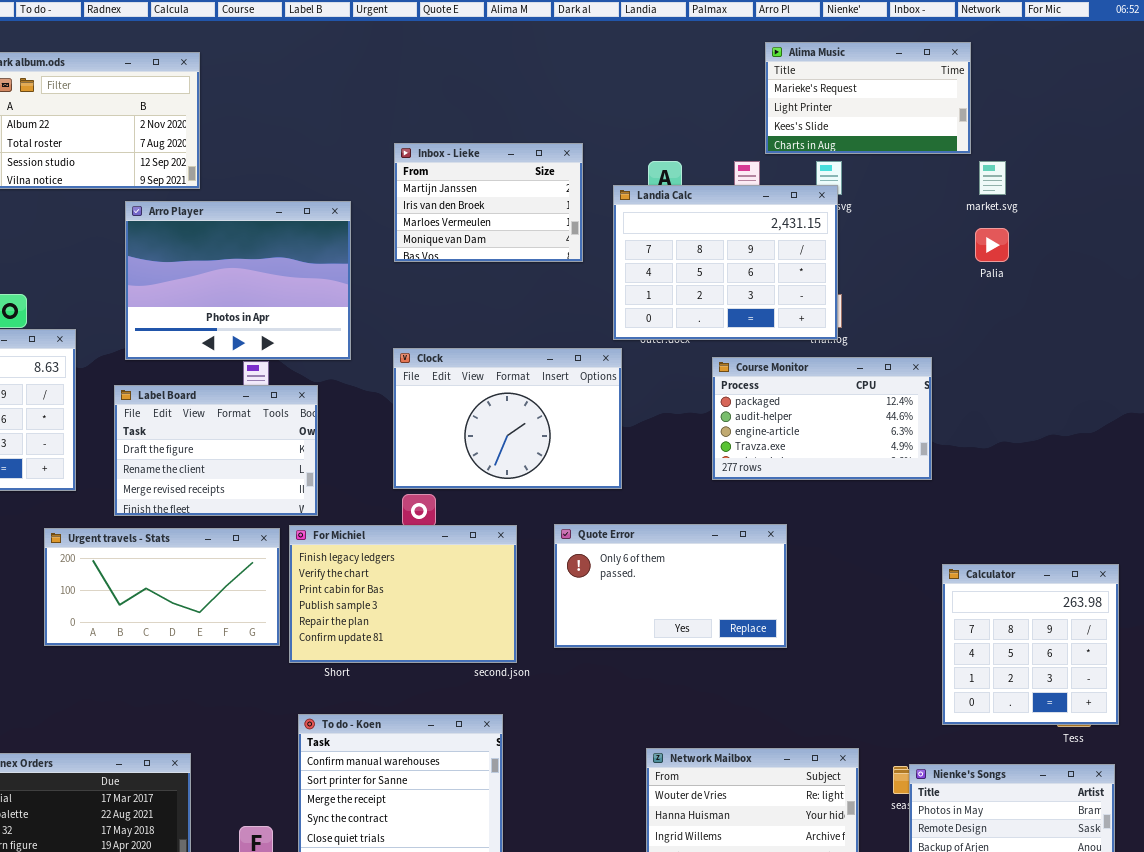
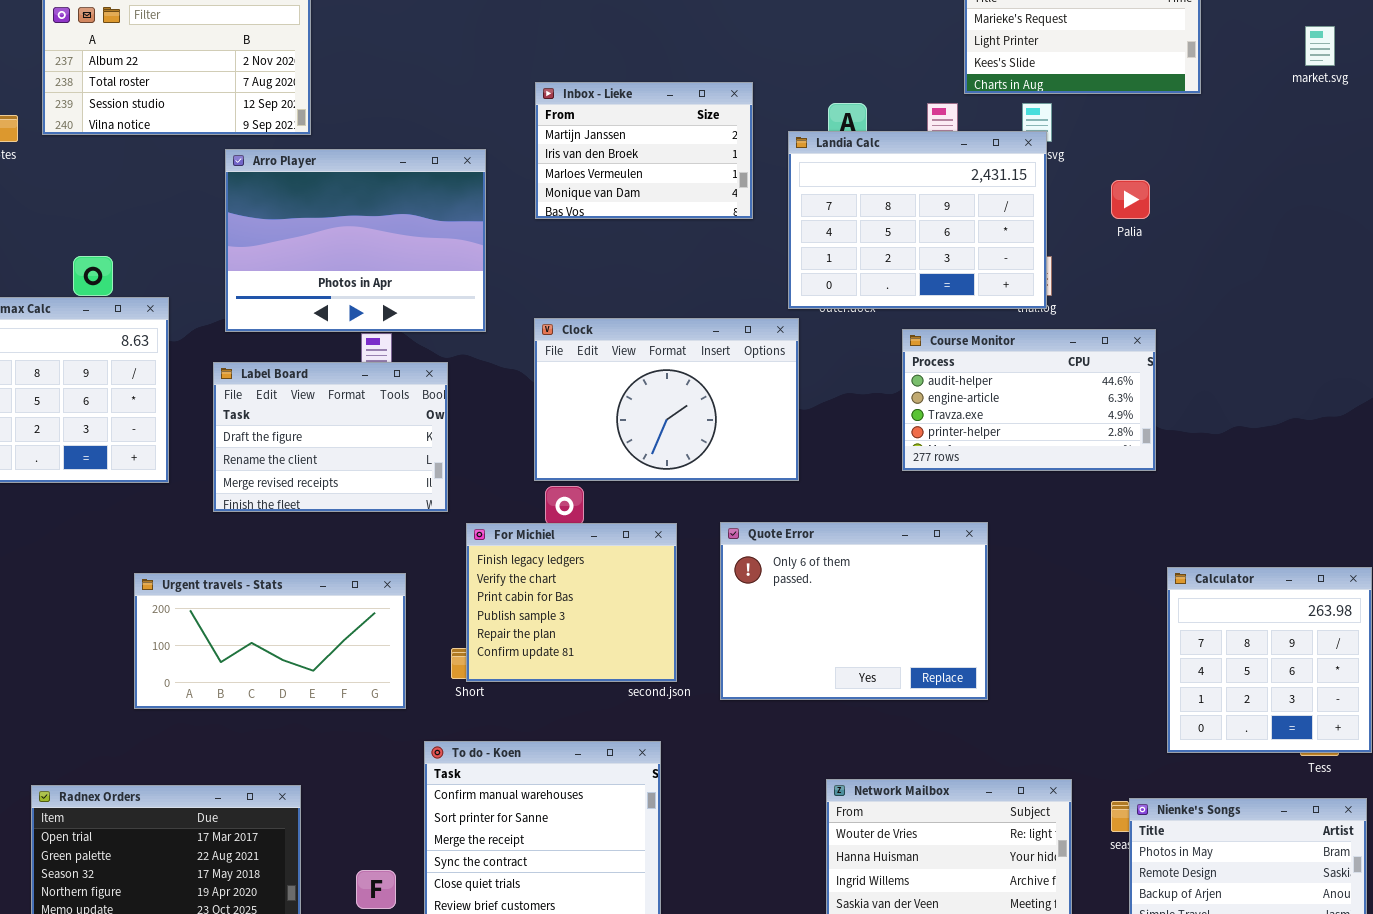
market.svg: [979,161,1006,195] -> [1305,26,1335,66], moved
Palia: [975,228,1009,262] -> [1111,180,1150,219], moved
Course Monitor: [712,357,932,480] -> [902,329,1156,471], scrolled down 1 row
Quote Error: [554,524,787,648] -> [720,522,988,700], resized
For Michiel: [289,525,517,663] -> [466,523,677,682], resized
Urgent travels - Stats: [44,528,280,646] -> [134,573,406,709], moved

